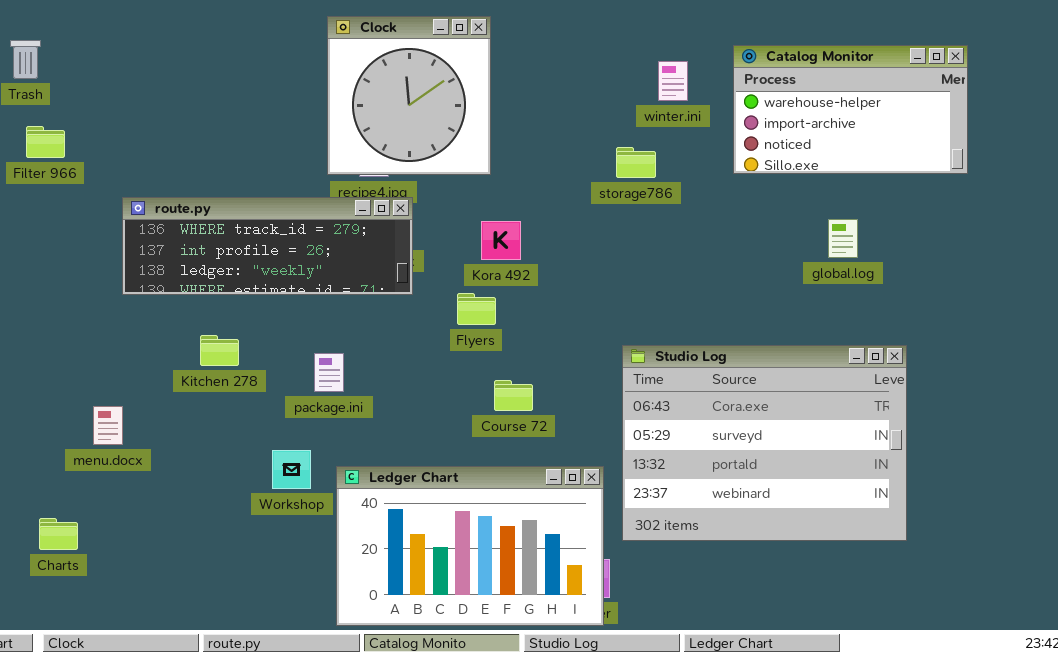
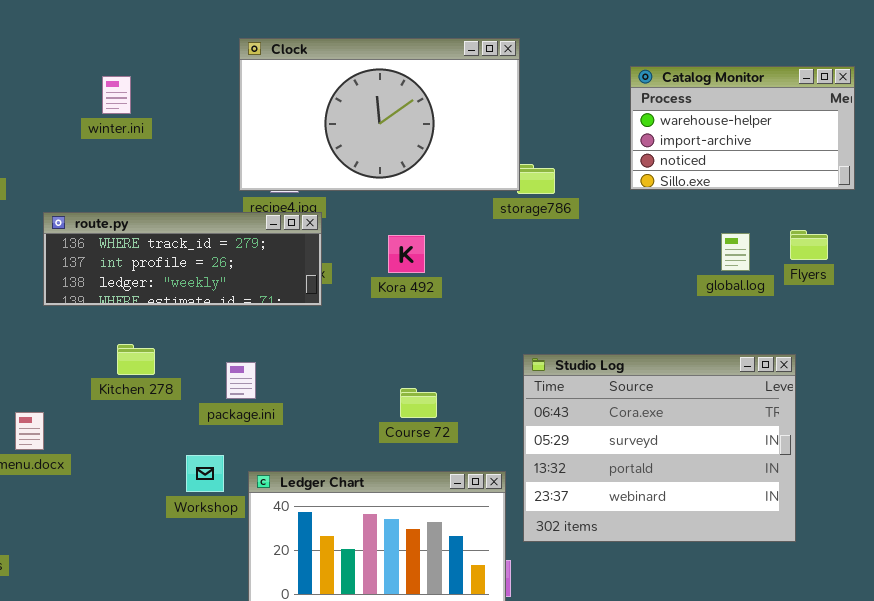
Clock: [327,16,491,175] -> [239,38,520,191], resized
winter.ini: [658,61,688,101] -> [102,76,131,114], moved
Flyers: [457,293,496,325] -> [790,230,828,260], moved

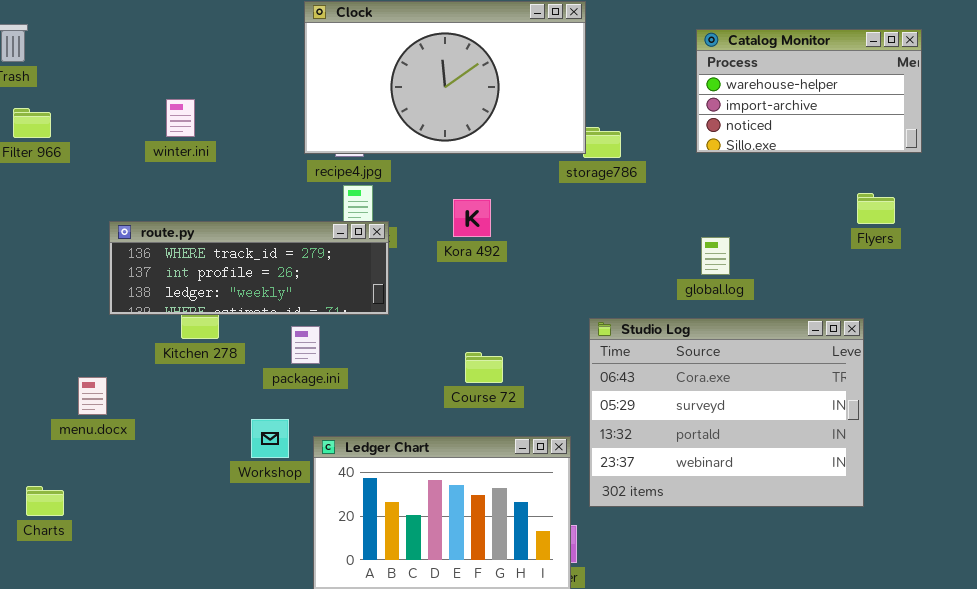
winter.ini: [102,76,131,114] -> [166,99,195,137], moved
route.py: [43,212,322,306] -> [109,221,389,315], moved
global.log: [721,233,750,271] -> [701,237,730,275], moved

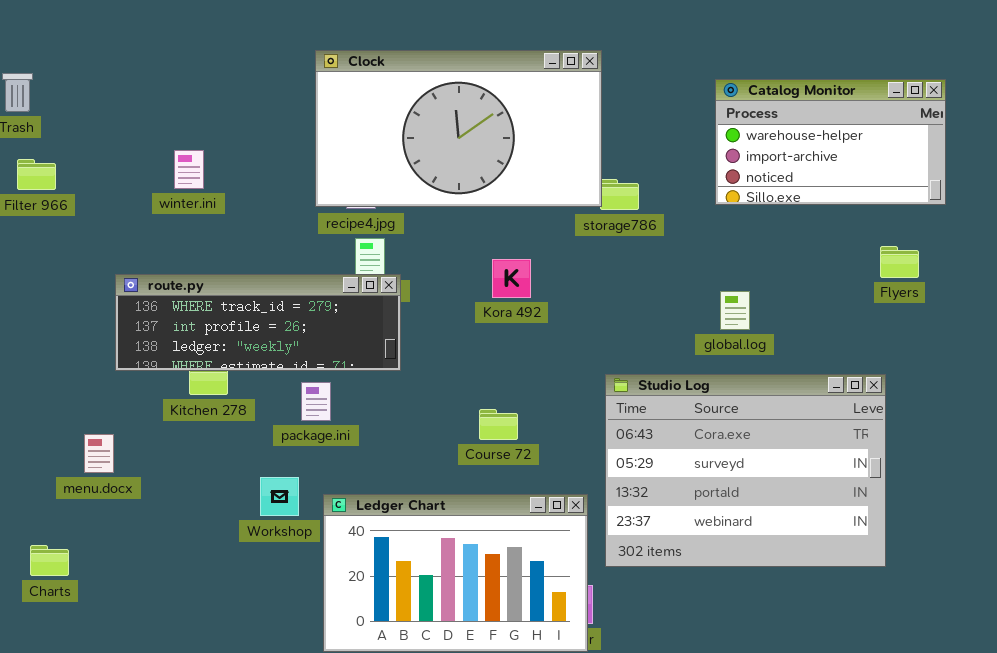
Kora 492: [453,199,491,237] -> [492,259,531,298], moved

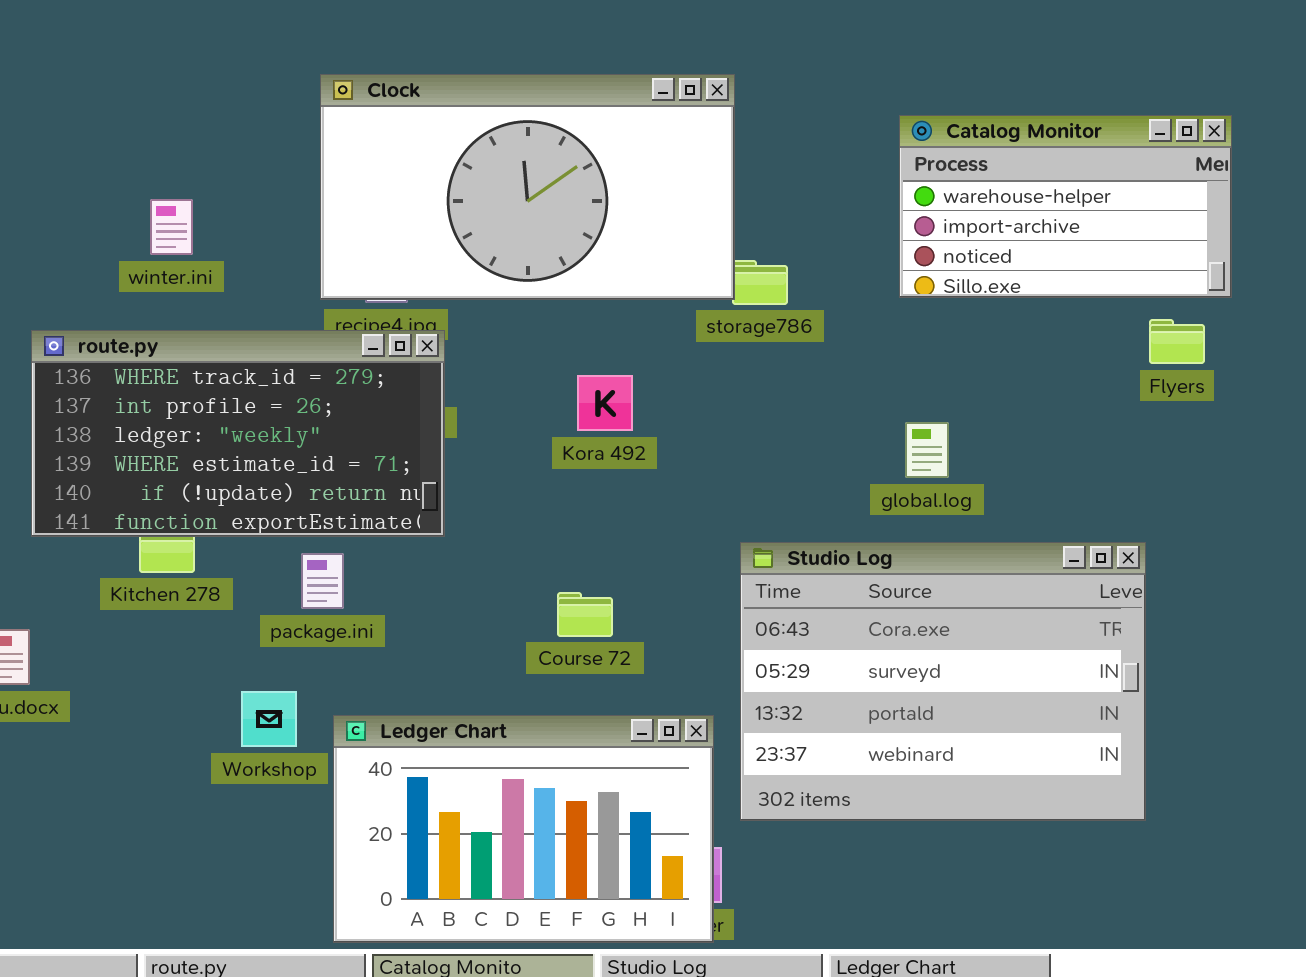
winter.ini: [174,150,204,189] -> [150,199,193,255], moved
Flyers: [880,246,919,278] -> [1149,319,1205,364], moved
route.py: [115,274,401,371] -> [31,330,445,537], resized

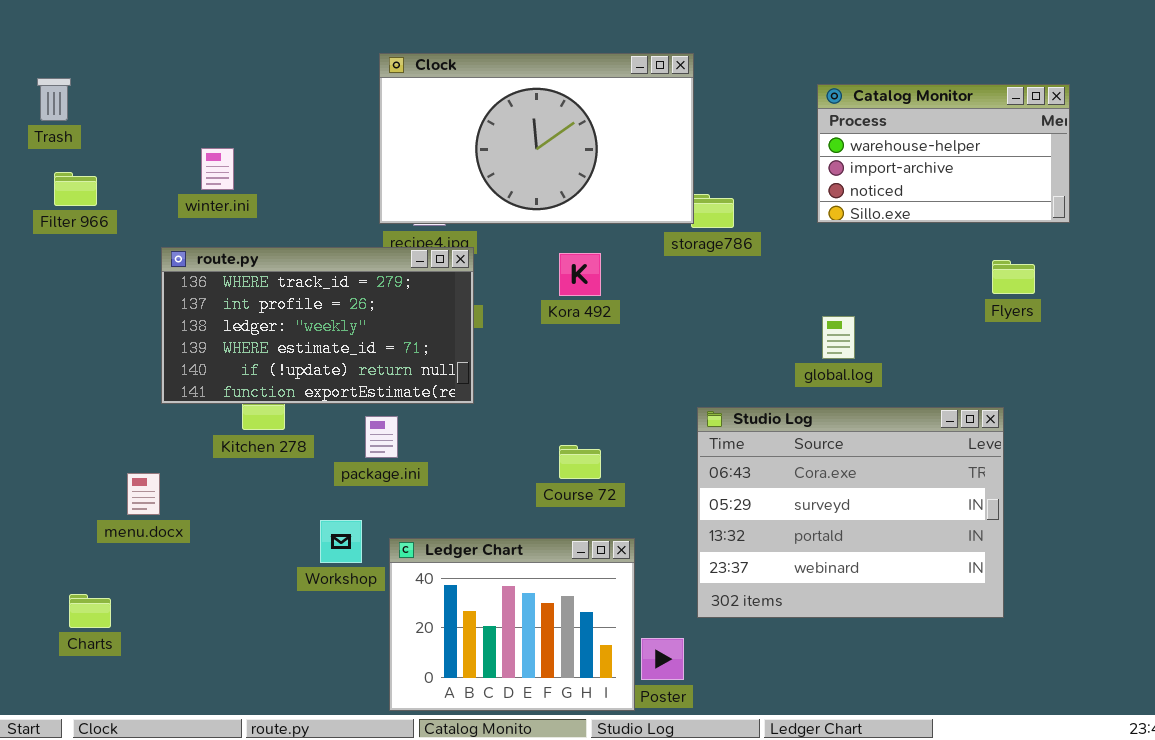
winter.ini: [150,199,193,255] -> [201,148,234,190], moved
Flyers: [1149,319,1205,364] -> [992,260,1035,294], moved
Kora 492: [577,375,633,431] -> [559,253,601,296], moved
Ledger Chart: [333,715,714,943] -> [389,538,635,711], resized

